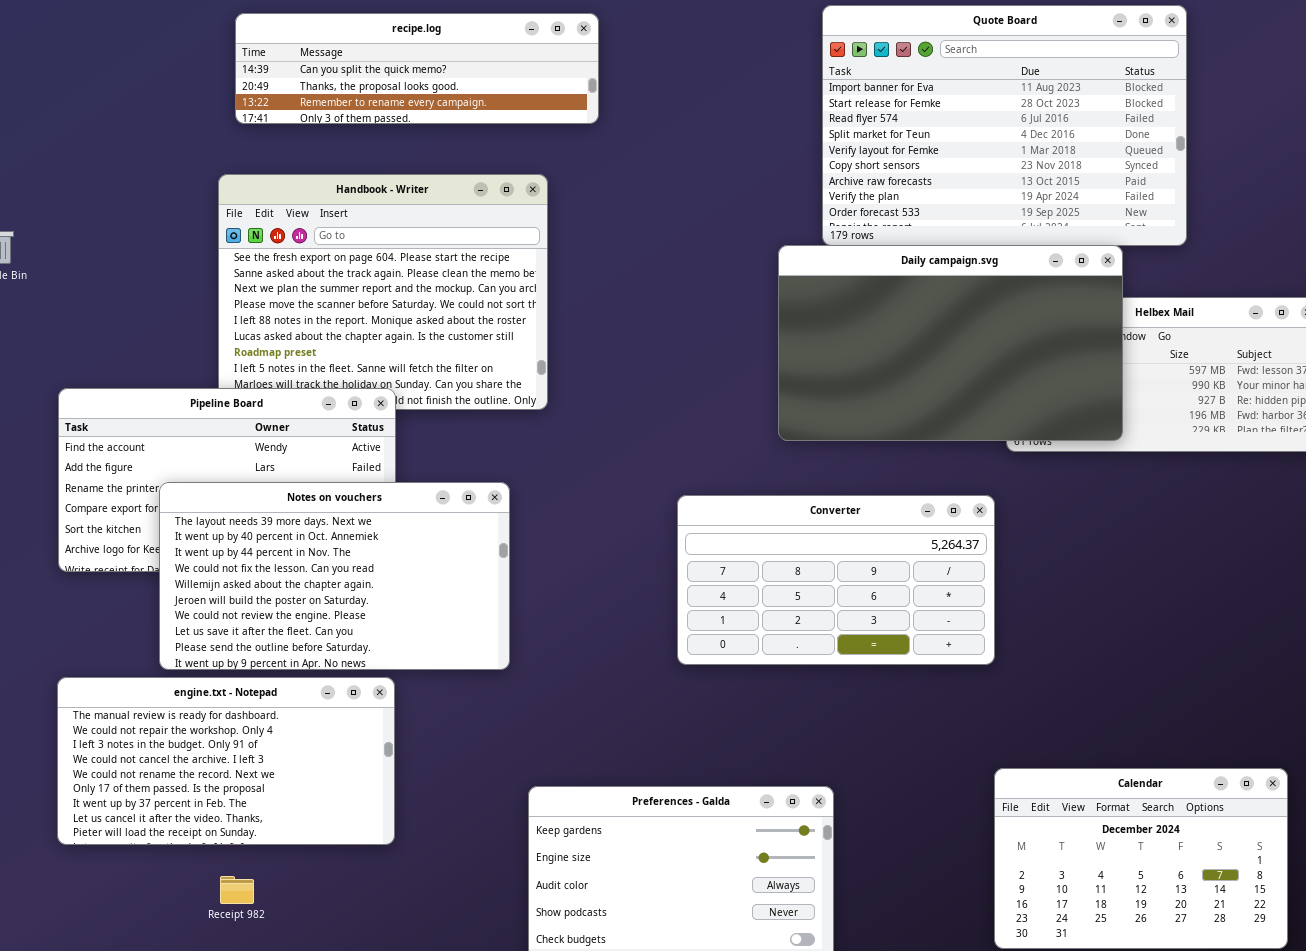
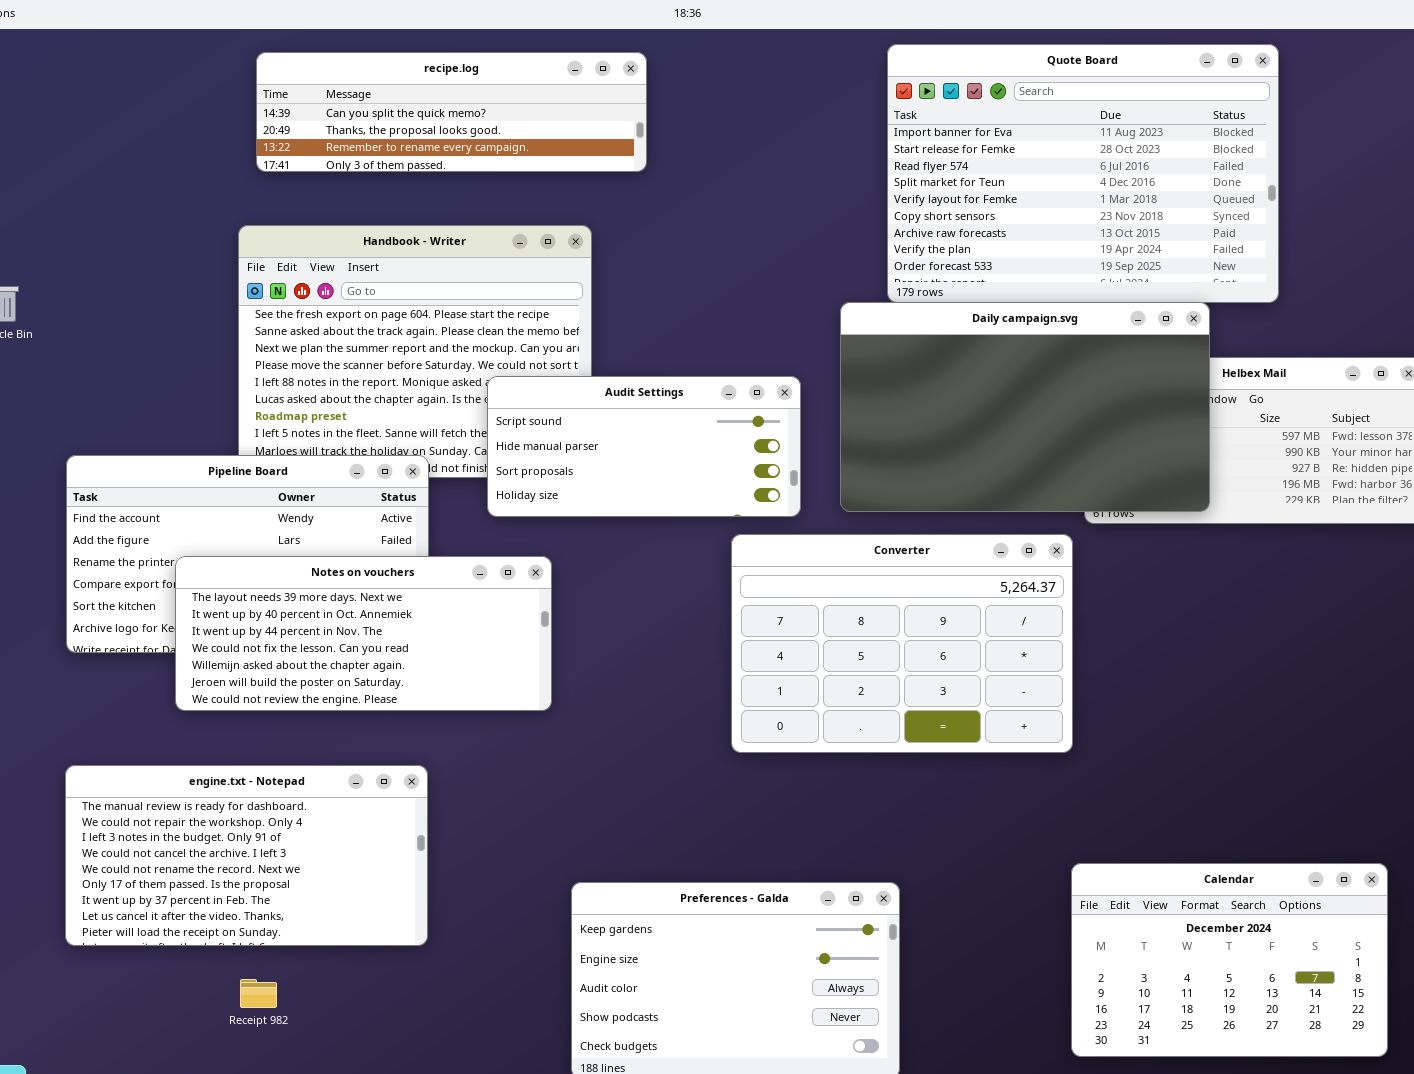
Audit Settings: none -> [487,376,801,517], opened
Notes on vouchers: [159,482,510,670] -> [175,556,552,711], resized
Converter: [677,495,995,665] -> [731,534,1073,753], resized

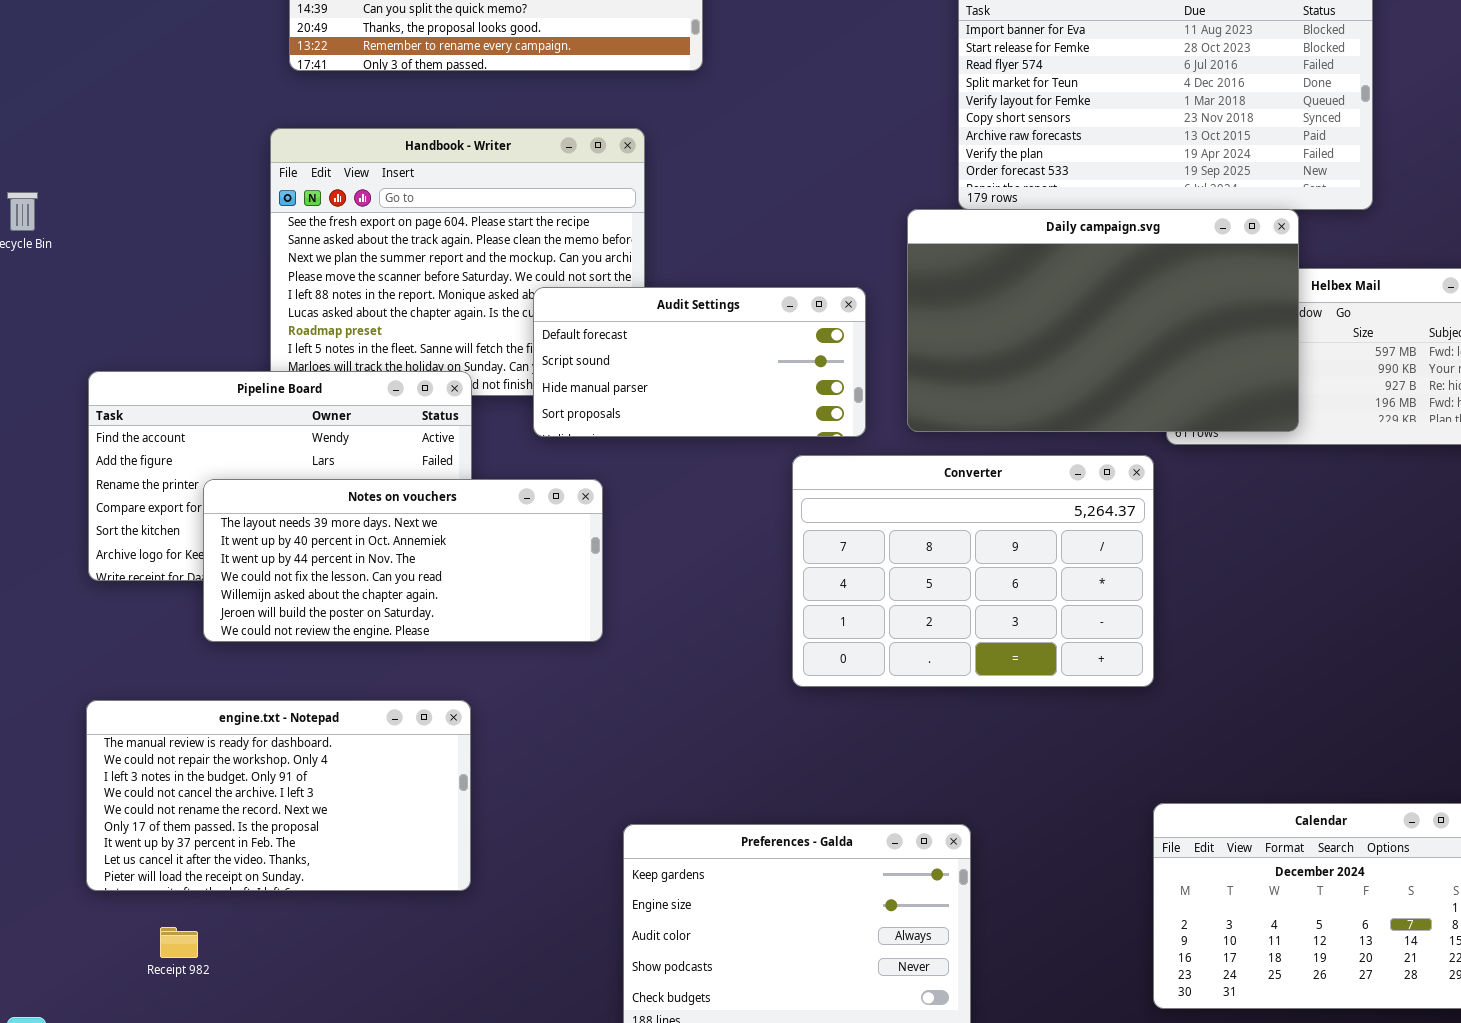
Audit Settings: [487,376,801,517] -> [533,287,866,437], scrolled up 1 row
Receipt 982: [240,979,277,1008] -> [160,927,198,958], moved

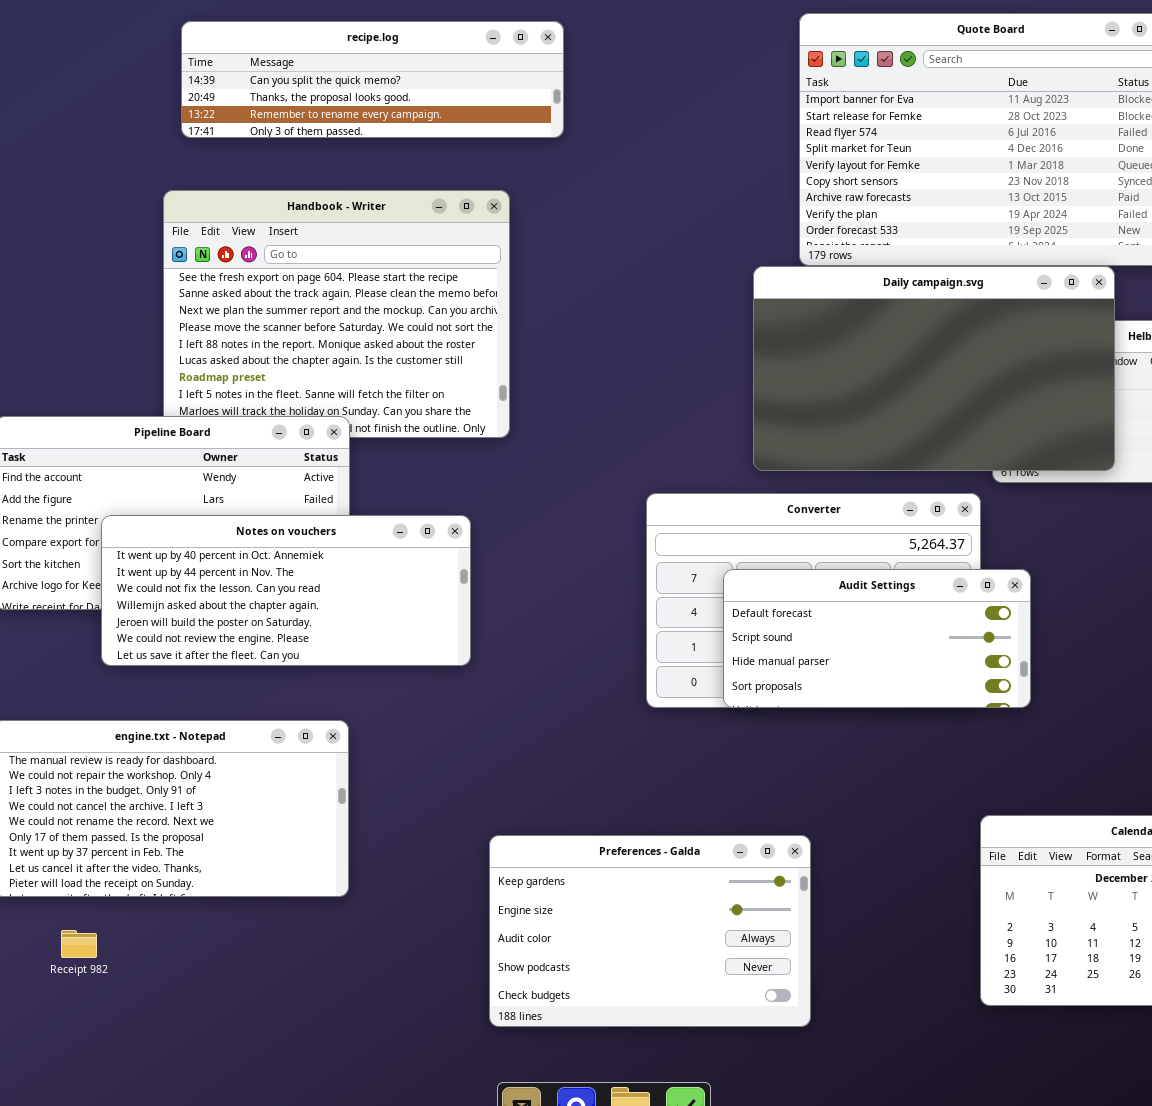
Audit Settings: [533,287,866,437] -> [723,569,1031,708], moved
Notes on vouchers: [203,479,603,642] -> [101,515,471,666], scrolled down 1 row

